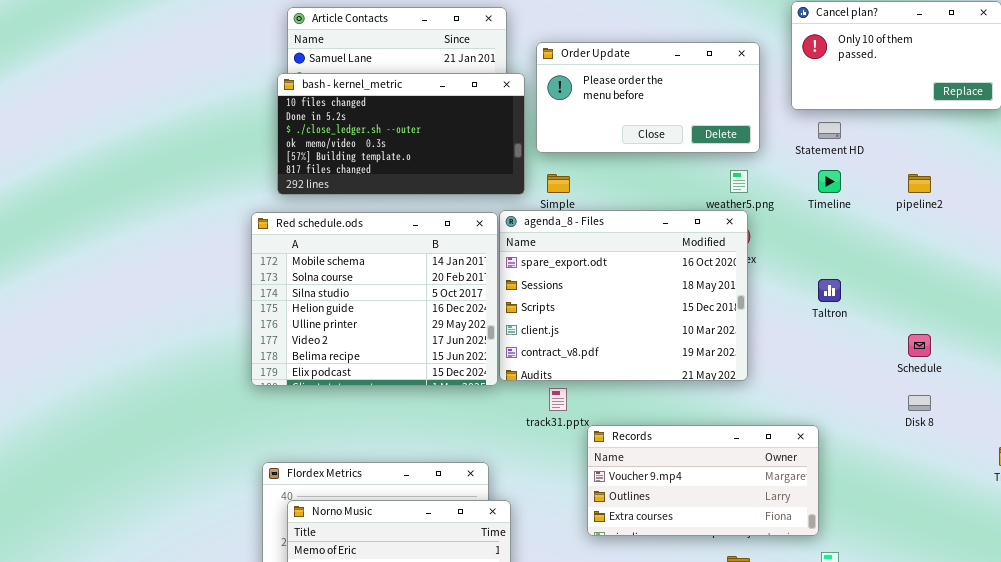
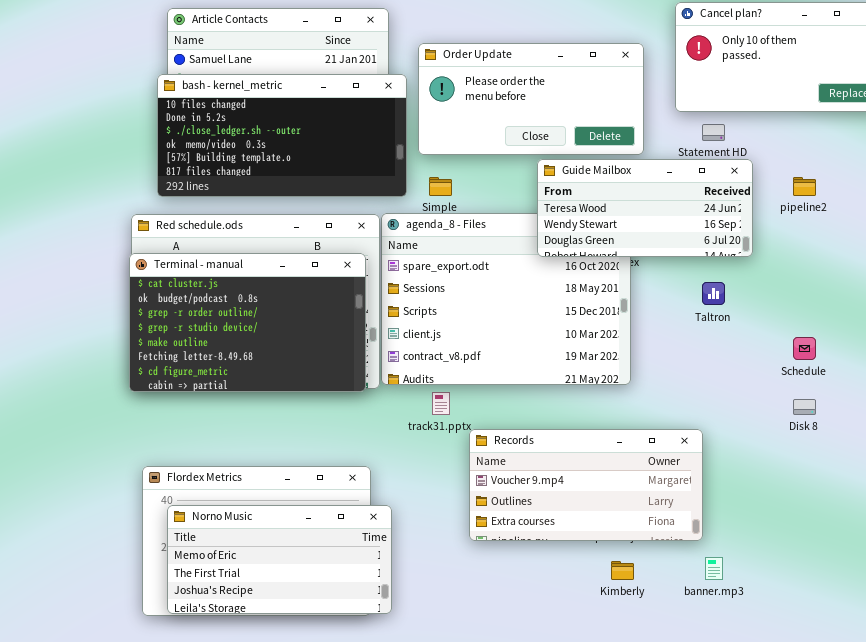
Guide Mailbox: none -> [537,159,753,257], opened
Terminal - manual: none -> [129,253,366,392], opened

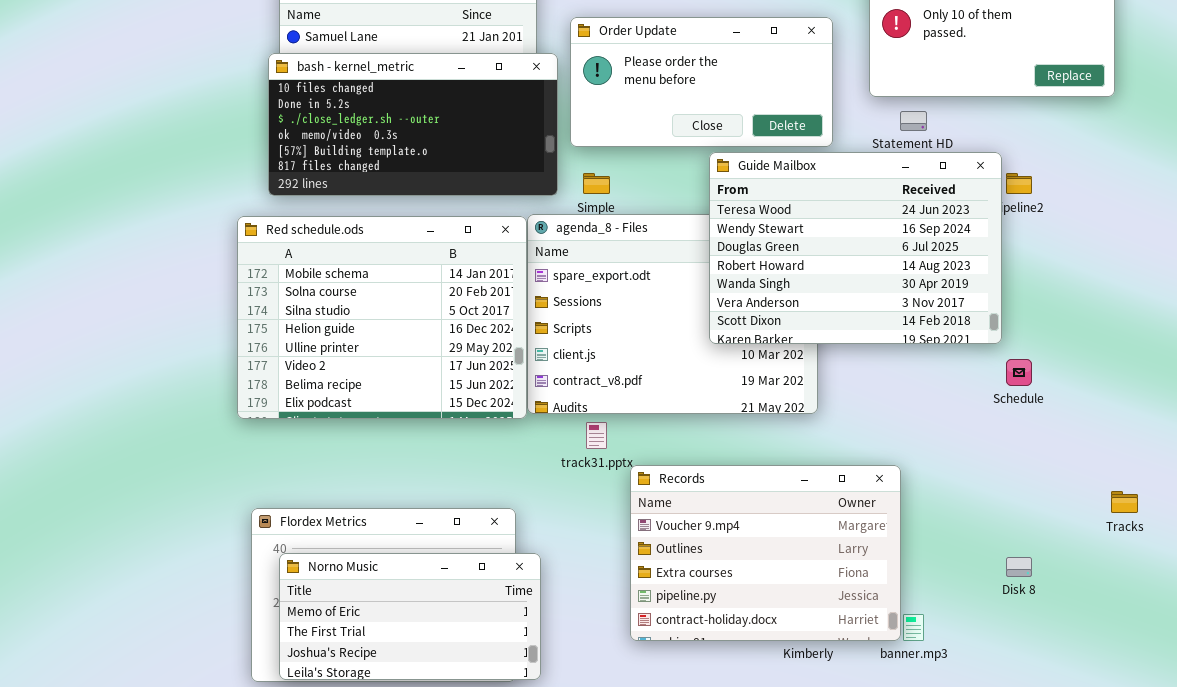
Guide Mailbox: [537,159,753,257] -> [709,152,1002,344], resized
Terminal - manual: [129,253,366,392] -> none, closed
Disk 8: [793,399,816,415] -> [1006,557,1032,577], moved
Records: [469,429,703,541] -> [630,465,901,641], resized

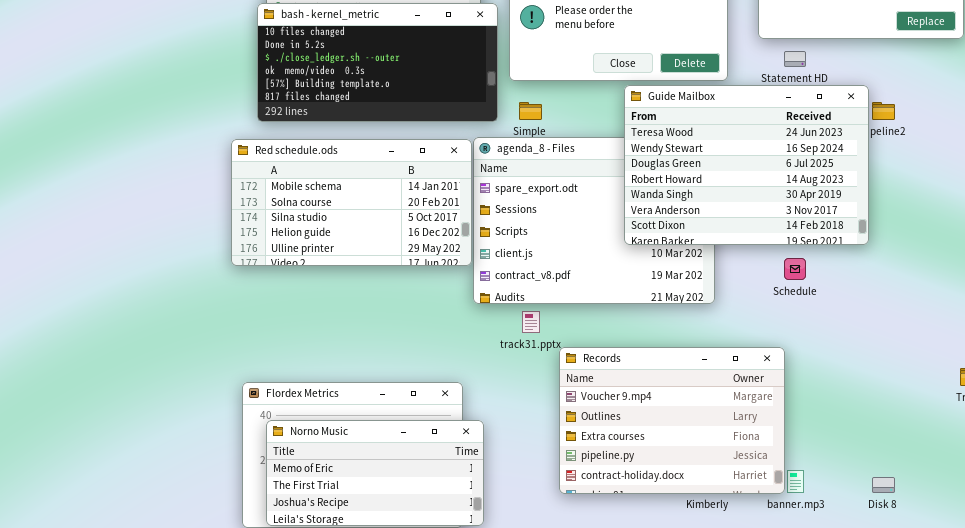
Red schedule.ods: [237,216,527,419] -> [231,139,472,266], resized
Schedule: [1006,359,1032,386] -> [784,258,806,280], moved
Disk 8: [1006,557,1032,577] -> [872,477,895,493], moved

